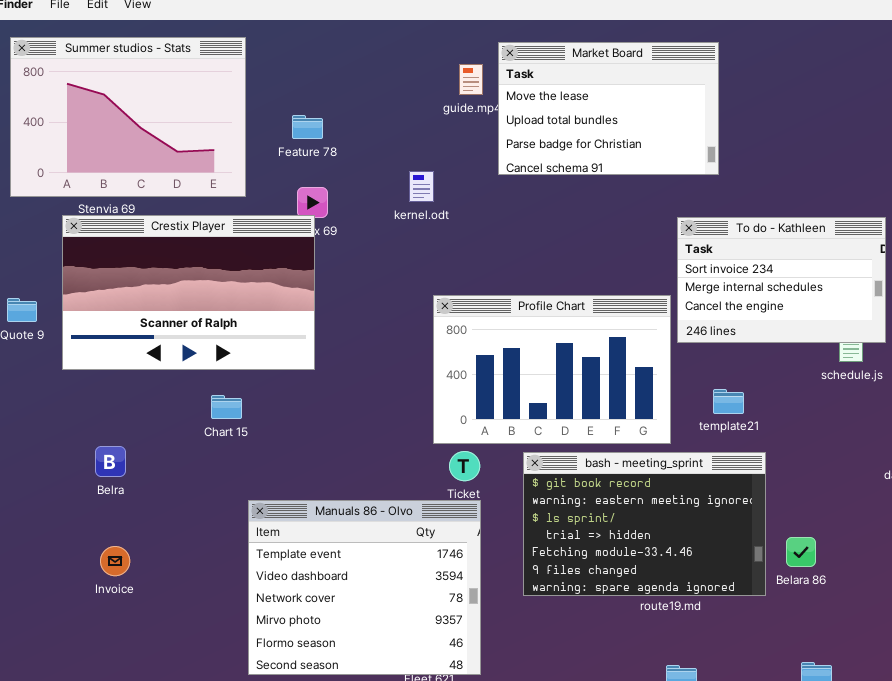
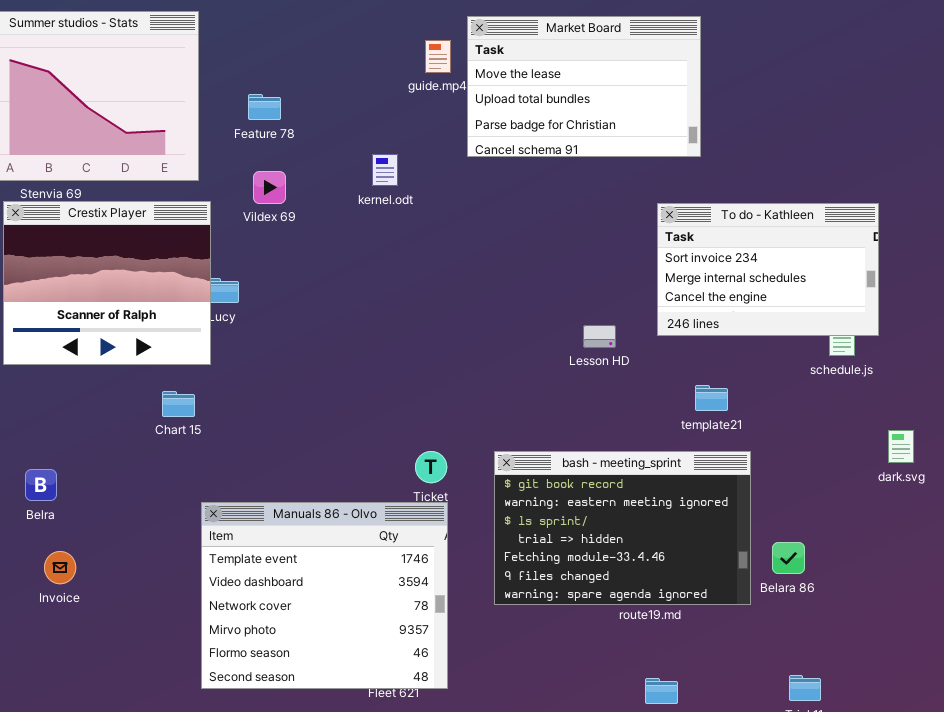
Crestix Player: [62,215,315,370] -> [3,201,211,365], resized
Profile Chart: [433,295,671,444] -> none, closed
Belra: [95,446,126,477] -> [25,469,57,501], moved

